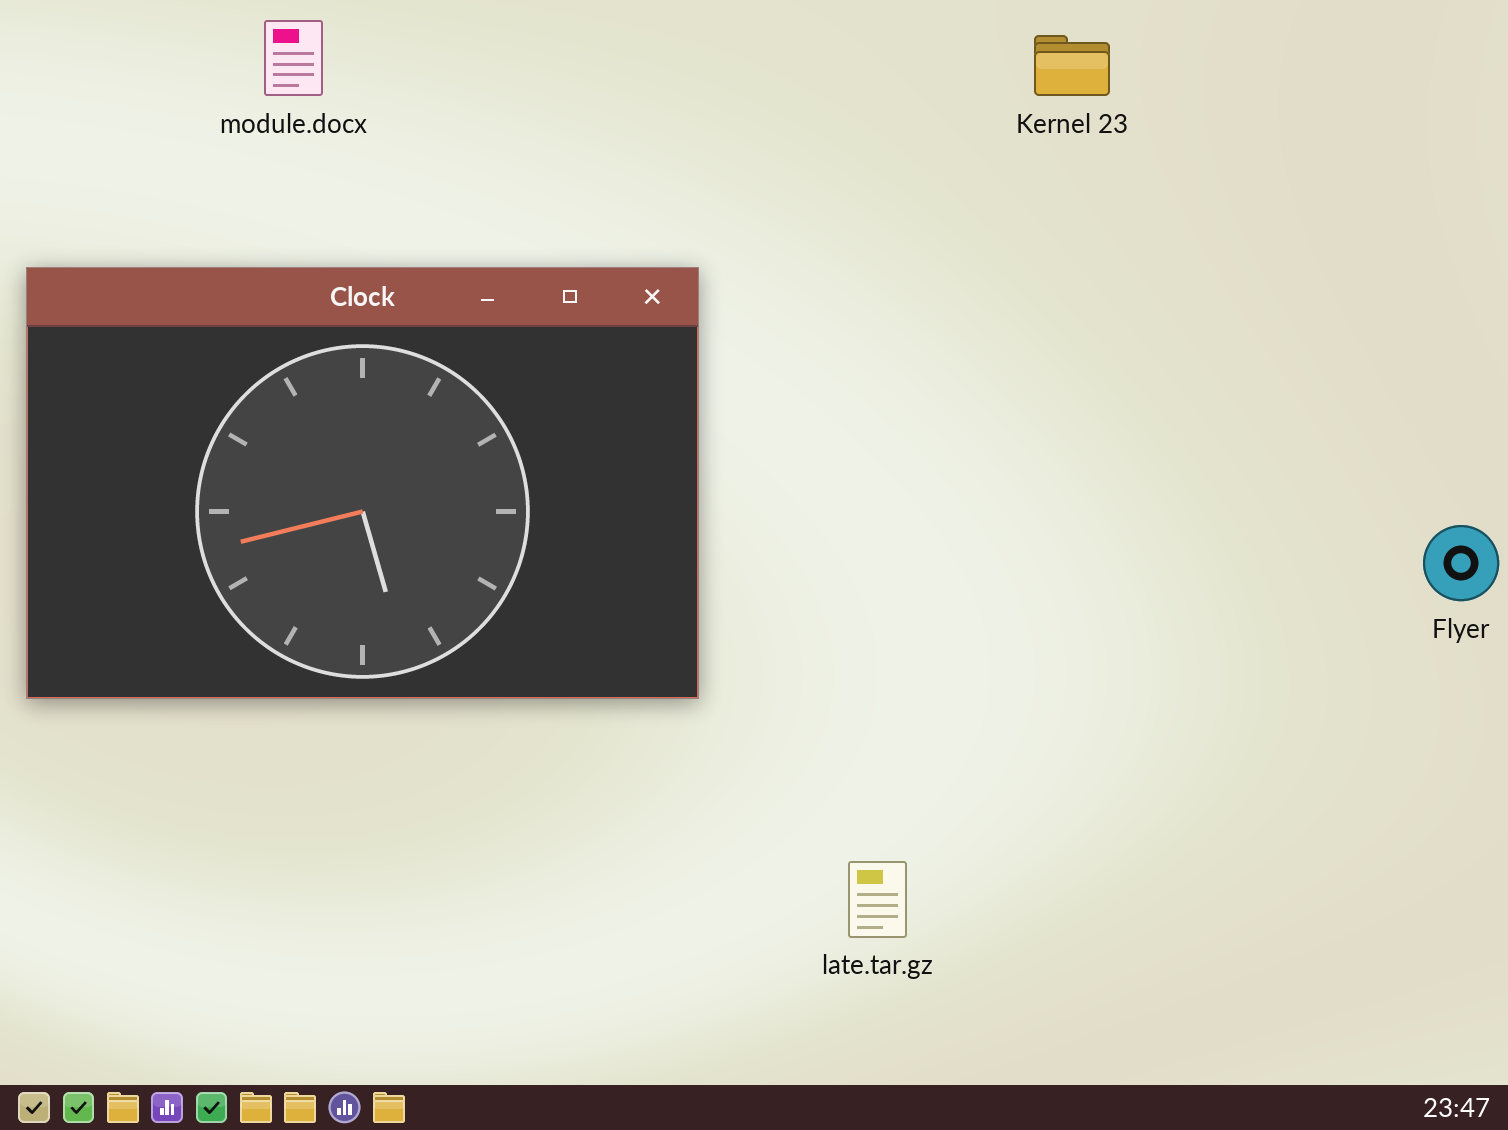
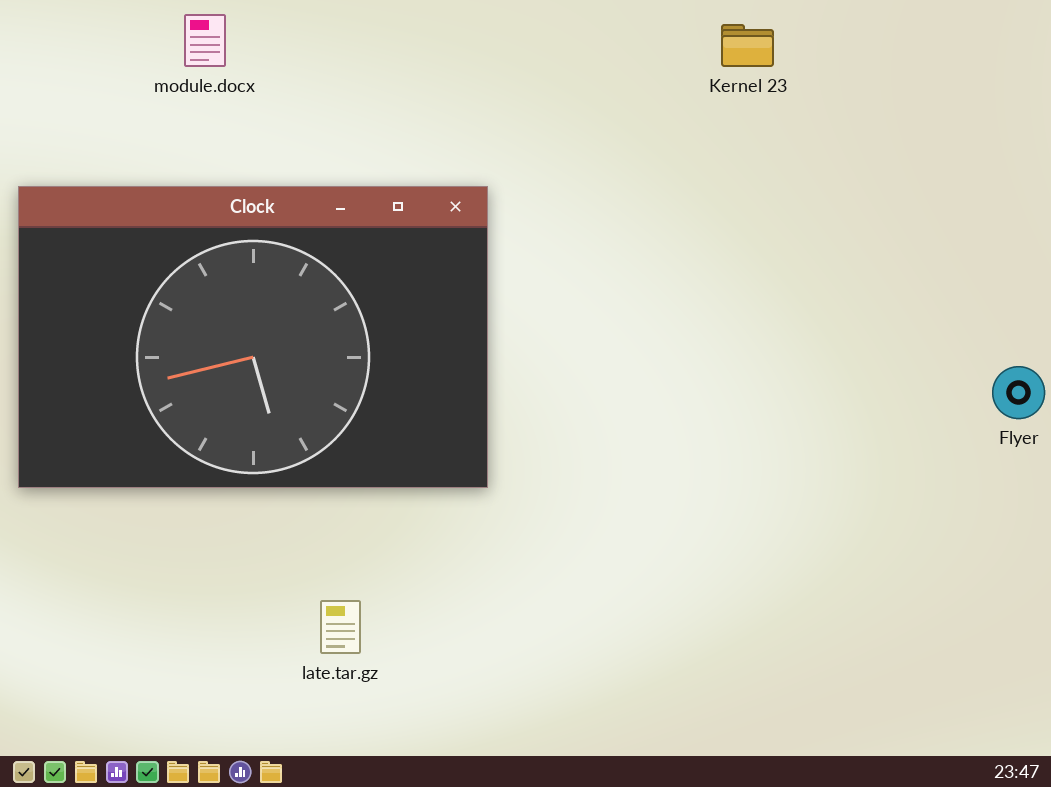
late.tar.gz: [848,861,907,938] -> [320,600,361,654], moved

